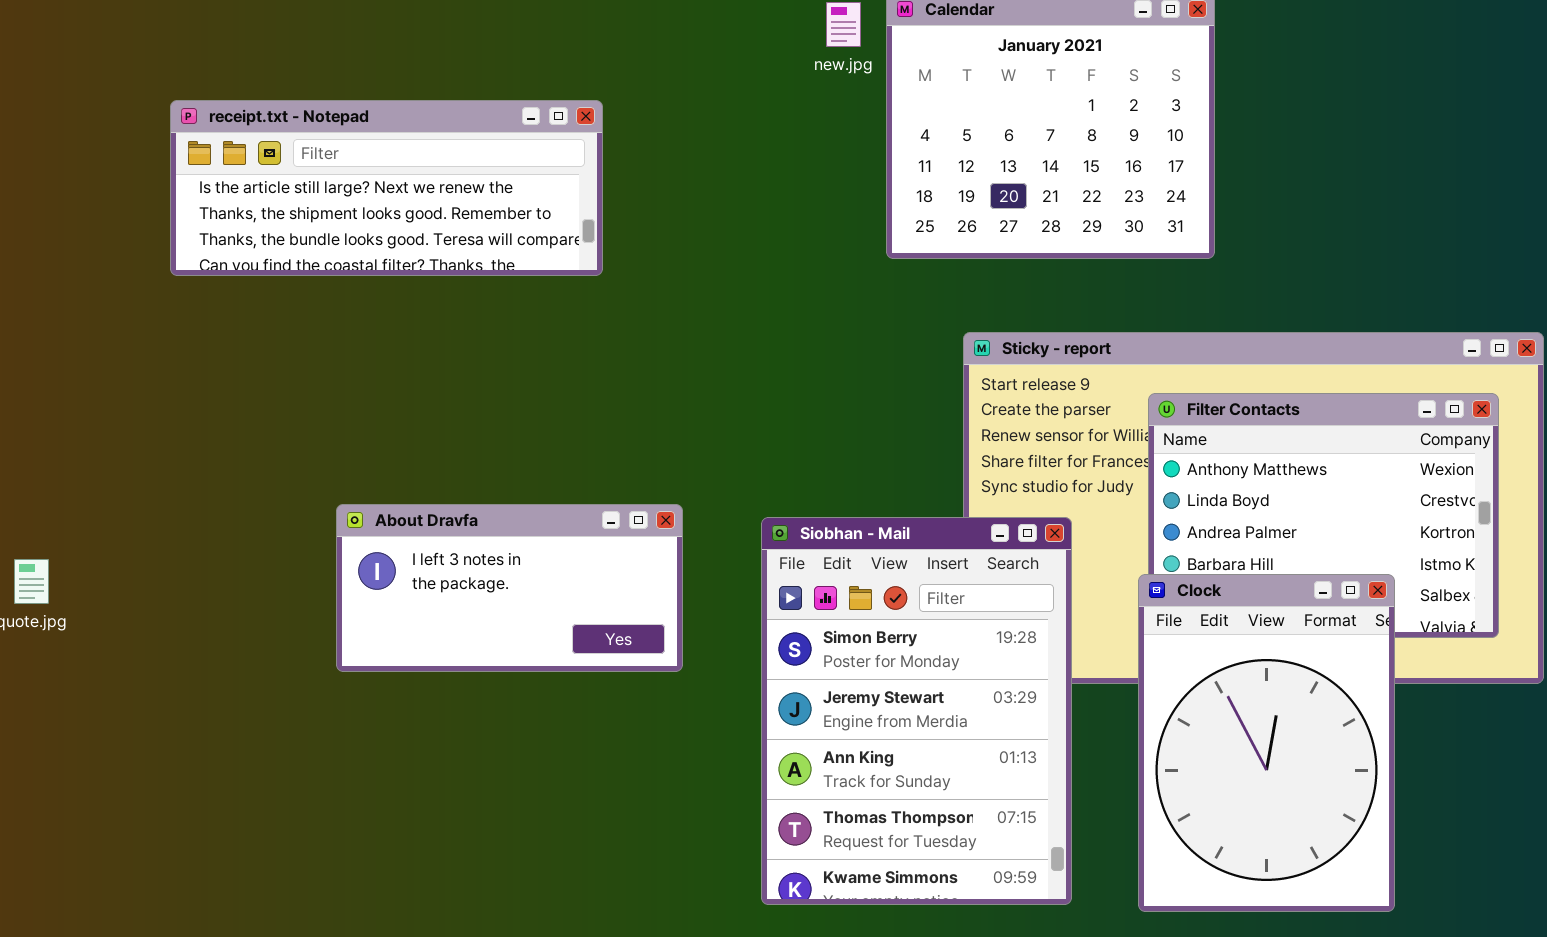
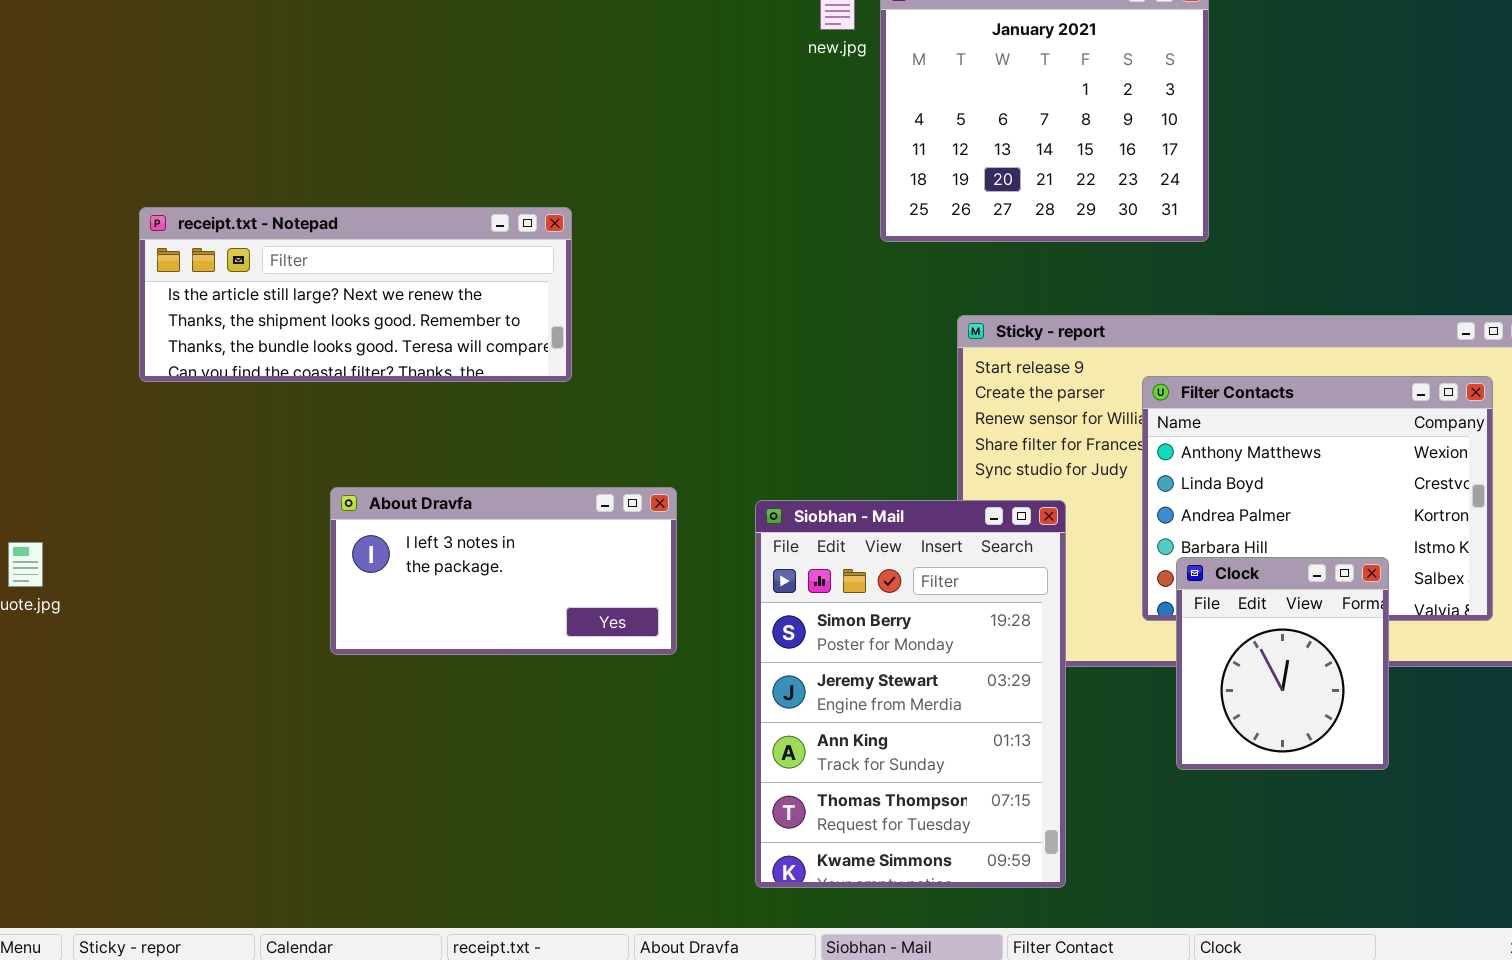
receipt.txt - Notepad: [170,100,603,276] -> [139,207,572,382], moved
Clock: [1138,574,1395,912] -> [1176,557,1389,770], resized

